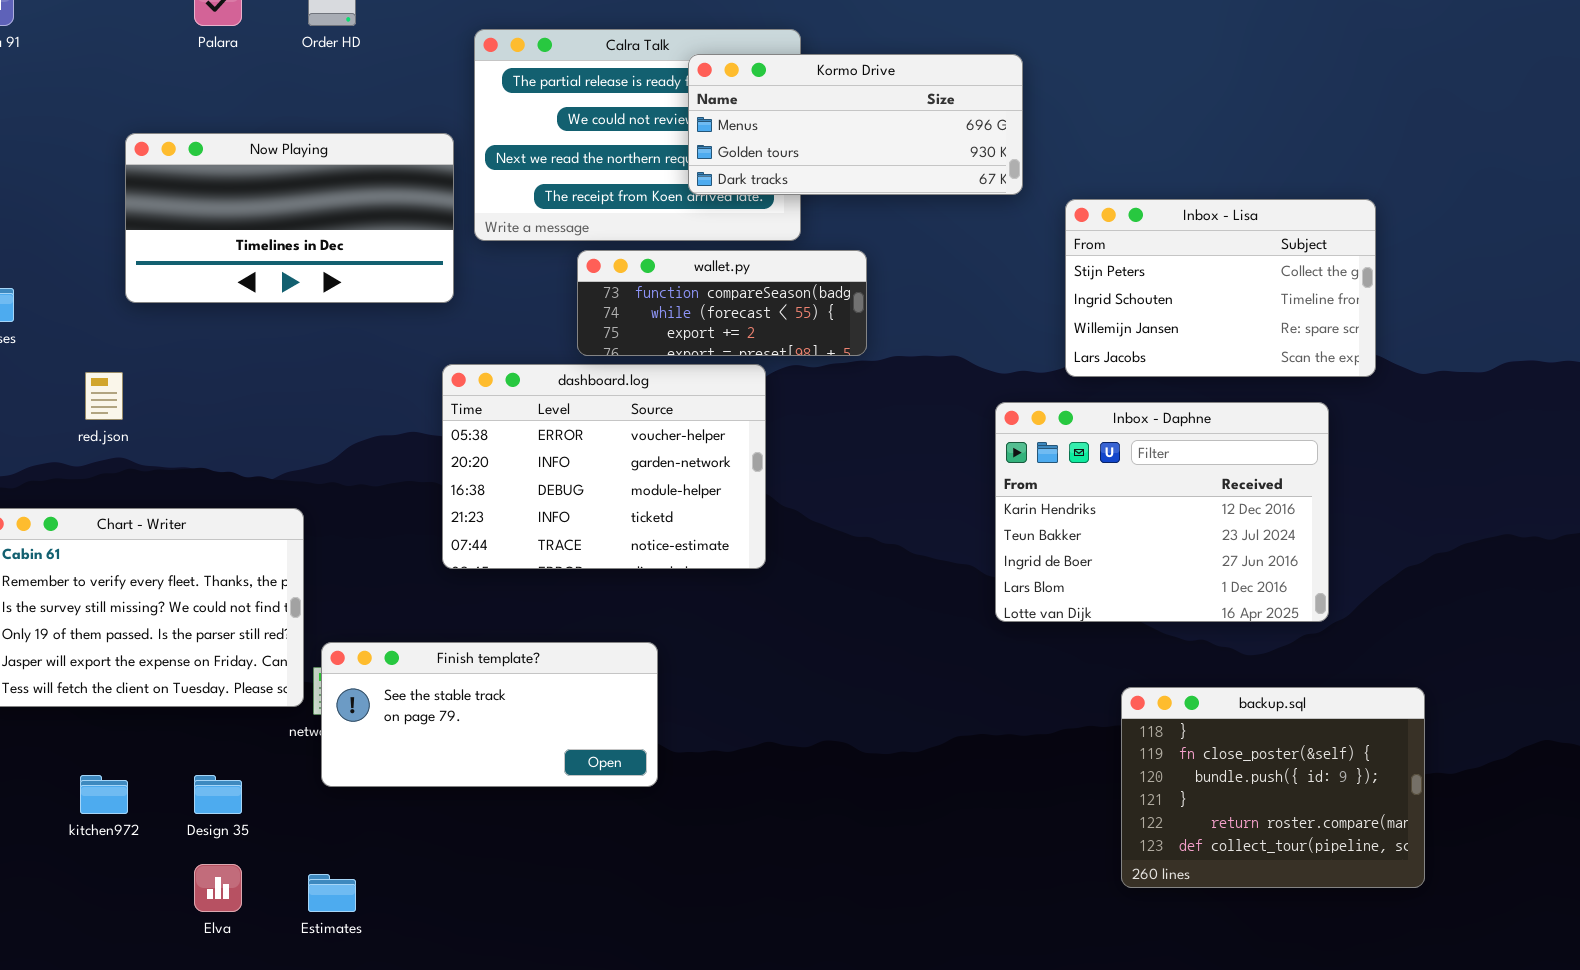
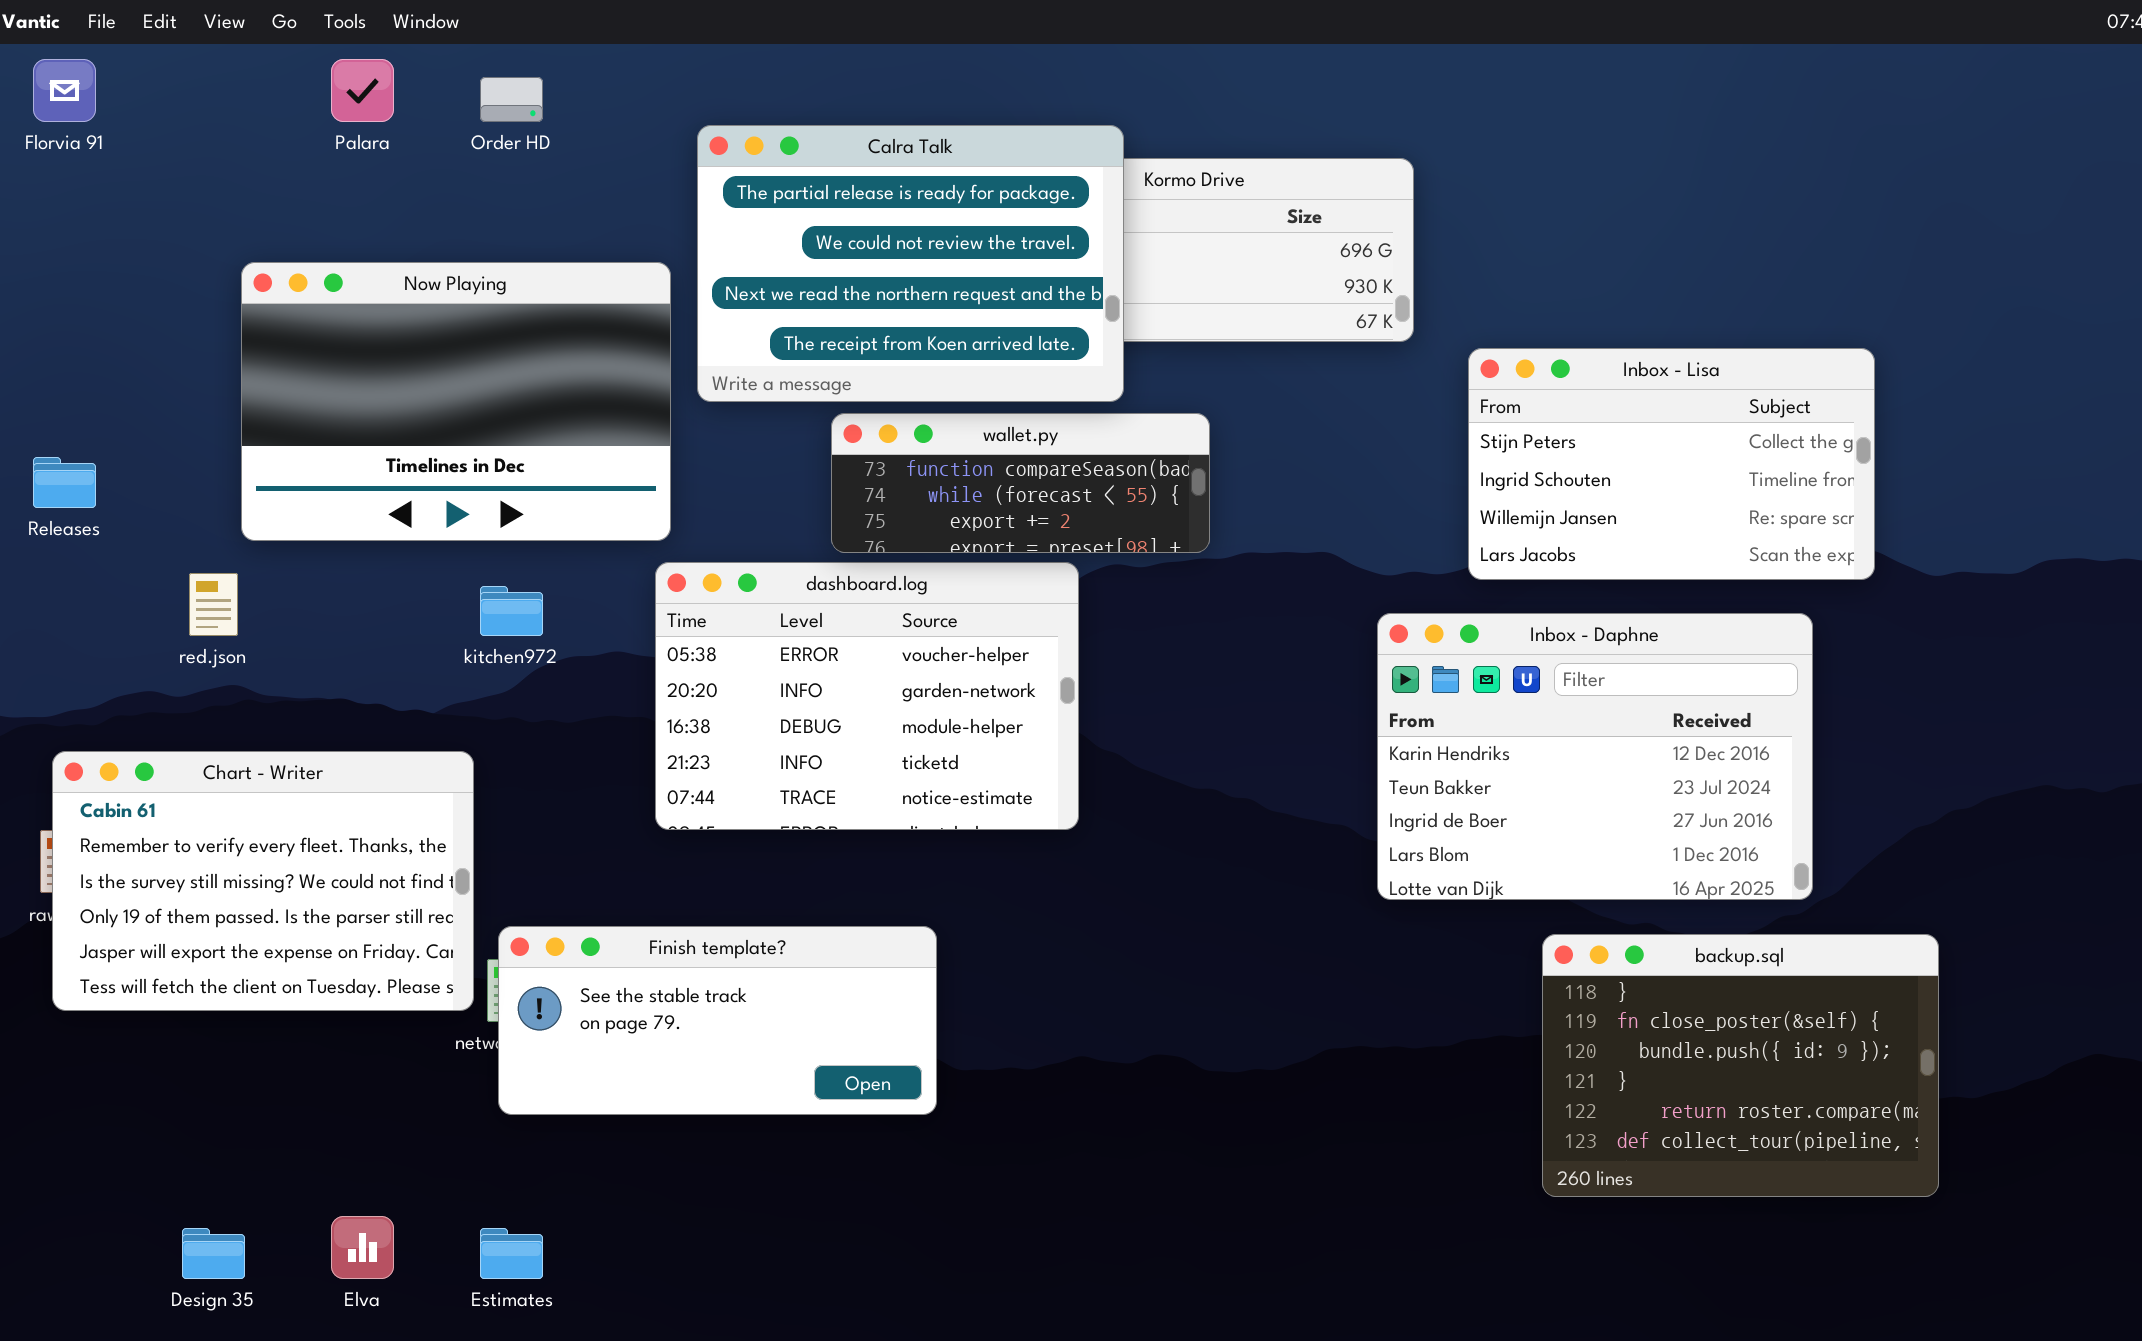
Calra Talk: [474,29,801,241] -> [697,125,1124,402], raised
Now Playing: [125,133,454,303] -> [241,262,671,541], resized
backup.sql: [1121,687,1425,888] -> [1542,934,1939,1197], moved
kitchen972: [80,775,128,814] -> [480,586,543,636], moved
Design 35: [194,775,242,814] -> [182,1228,245,1279], moved

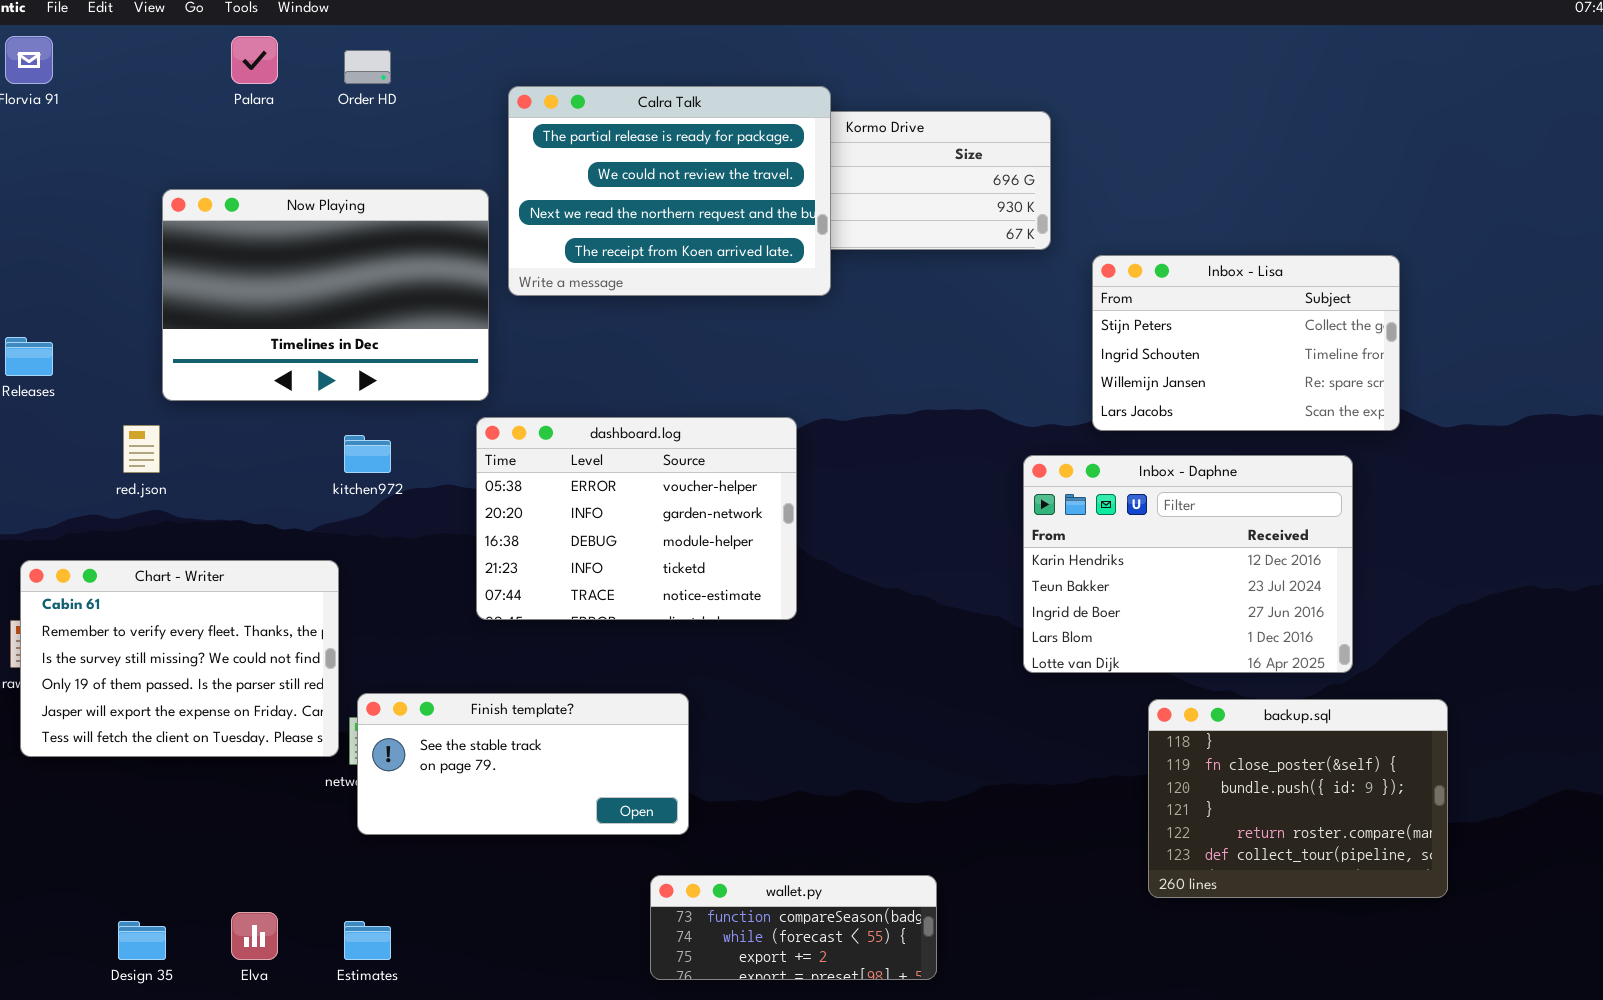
wallet.py: [831,413,1210,553] -> [650,875,937,980], moved

